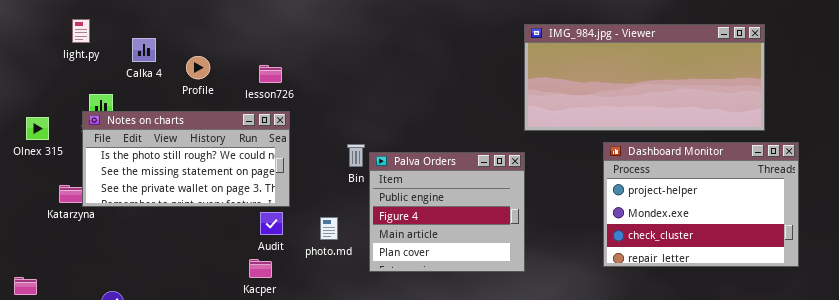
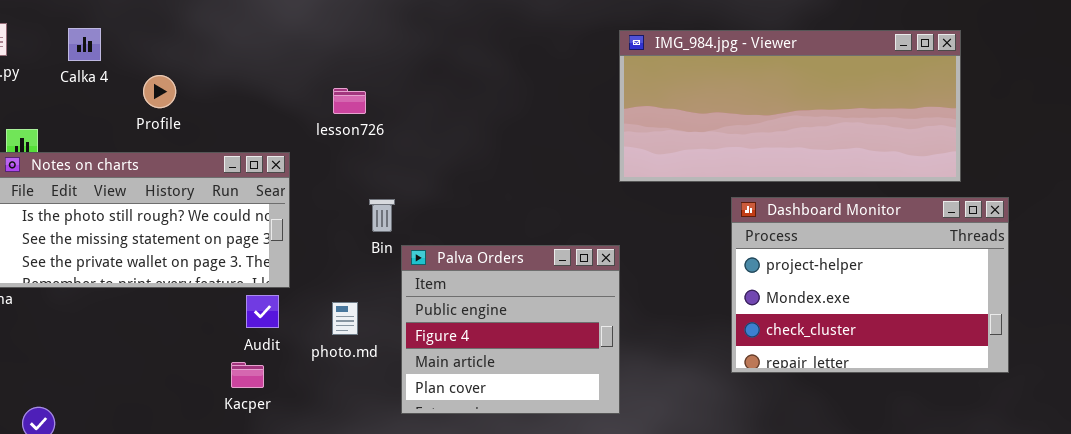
Calka 4: [132,38,156,62] -> [68,28,101,61], moved
lesson726: [259,65,282,83] -> [333,88,366,114], moved
Palva Orders: [369,152,525,272] -> [401,245,620,414], moved

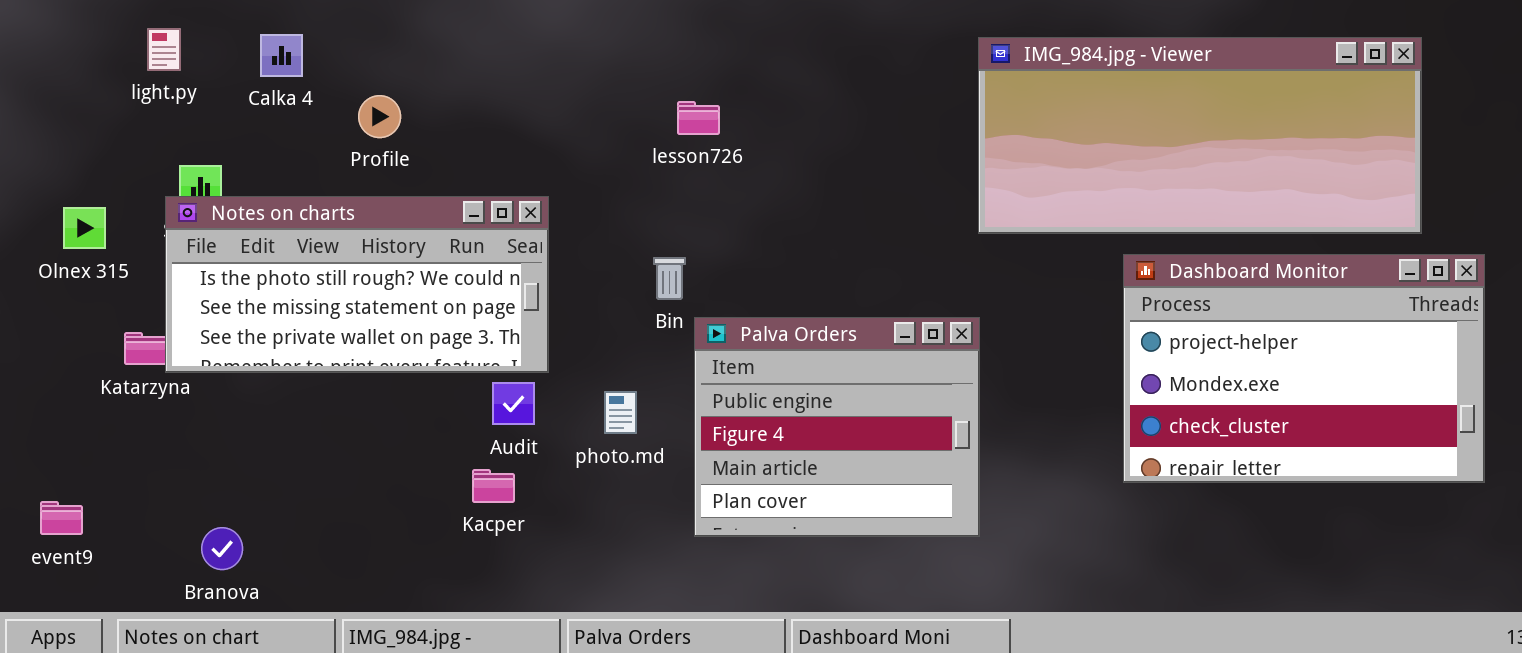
lesson726: [333,88,366,114] -> [677,101,720,135], moved

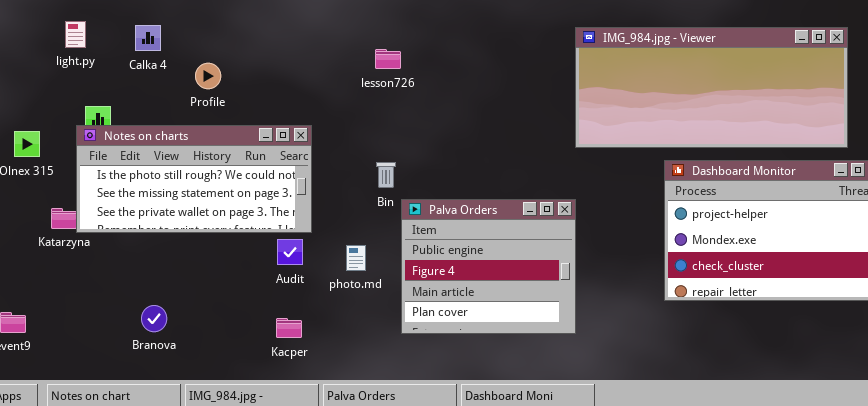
lesson726: [677,101,720,135] -> [375,49,401,69], moved
Kacper: [472,469,515,503] -> [276,318,302,338], moved
Branova: [201,527,243,570] -> [141,305,167,332], moved

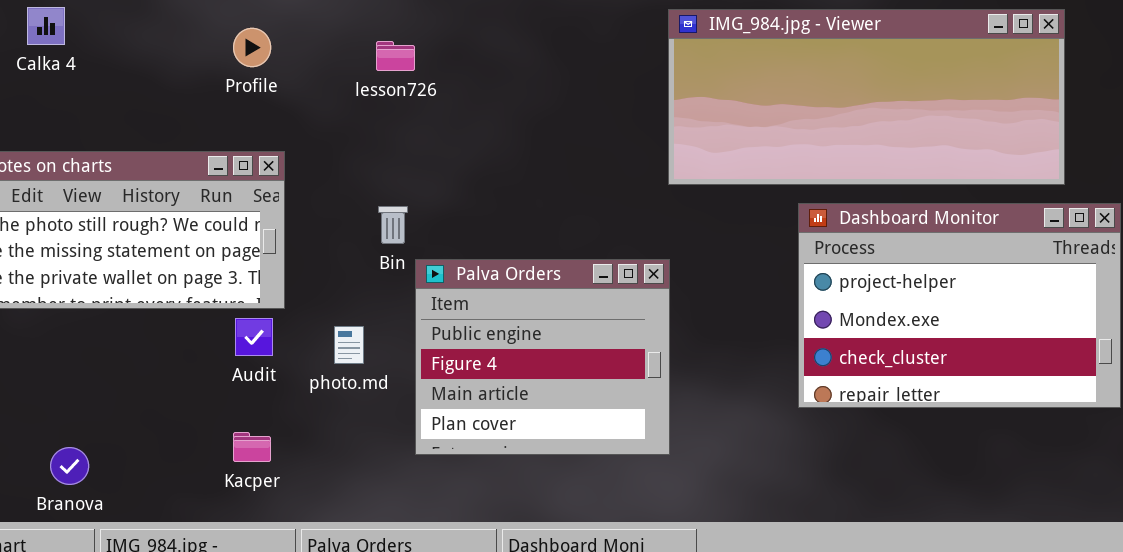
Profile: [195,63,221,89] -> [233,28,271,67], moved
Branova: [141,305,167,332] -> [50,447,89,485], moved

